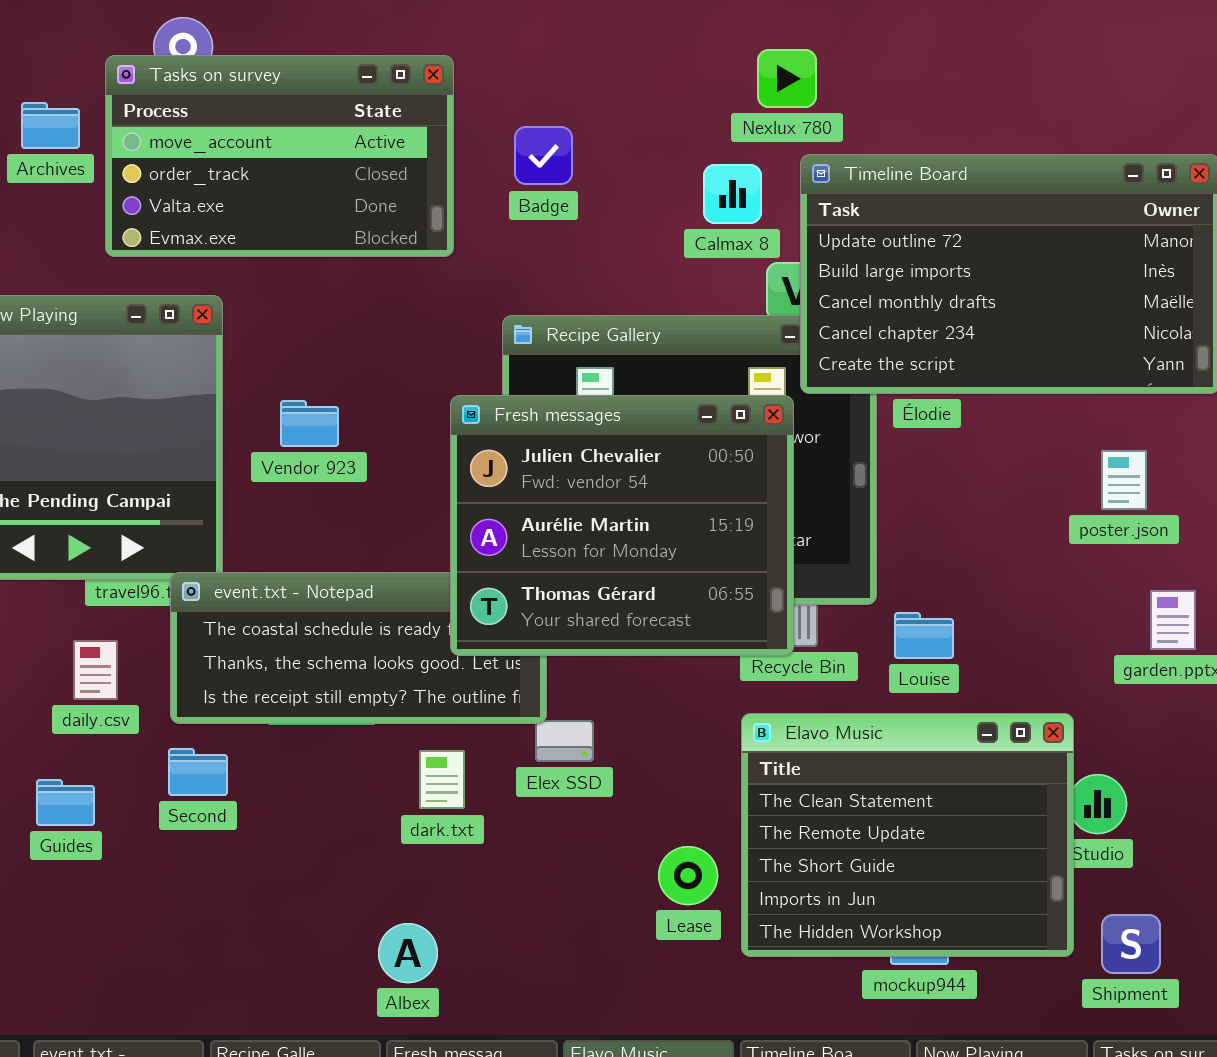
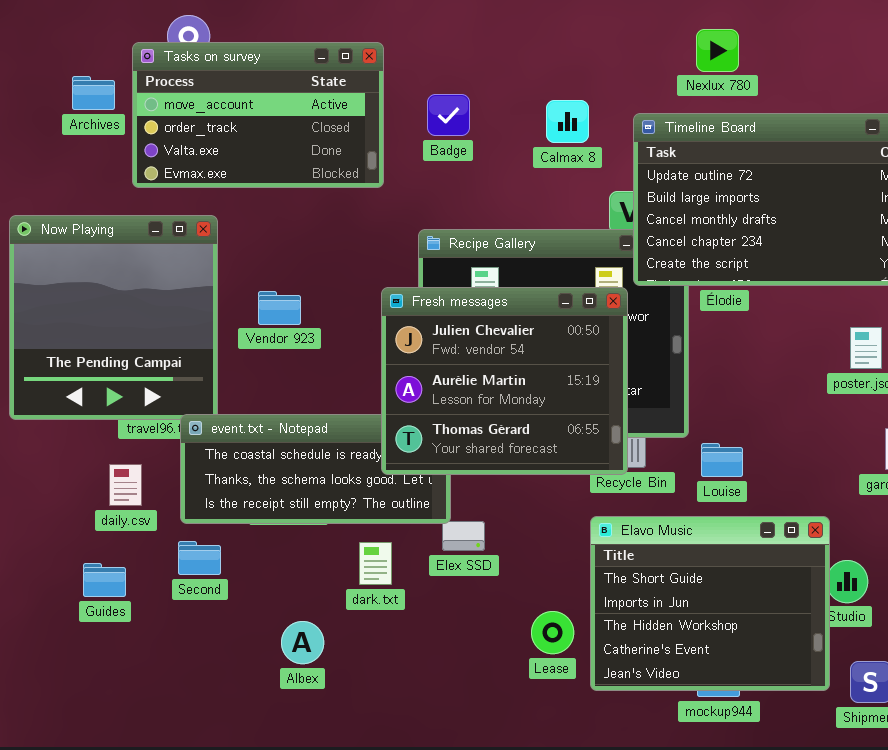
Nexlux 780: [757,49,817,108] -> [696,29,739,72], moved
Calmax 8: [703,164,762,224] -> [546,100,589,143], moved
Elavo Music: [741,713,1074,957] -> [590,516,830,691], scrolled down 2 rows
Albex: [378,923,438,983] -> [281,621,324,664], moved

